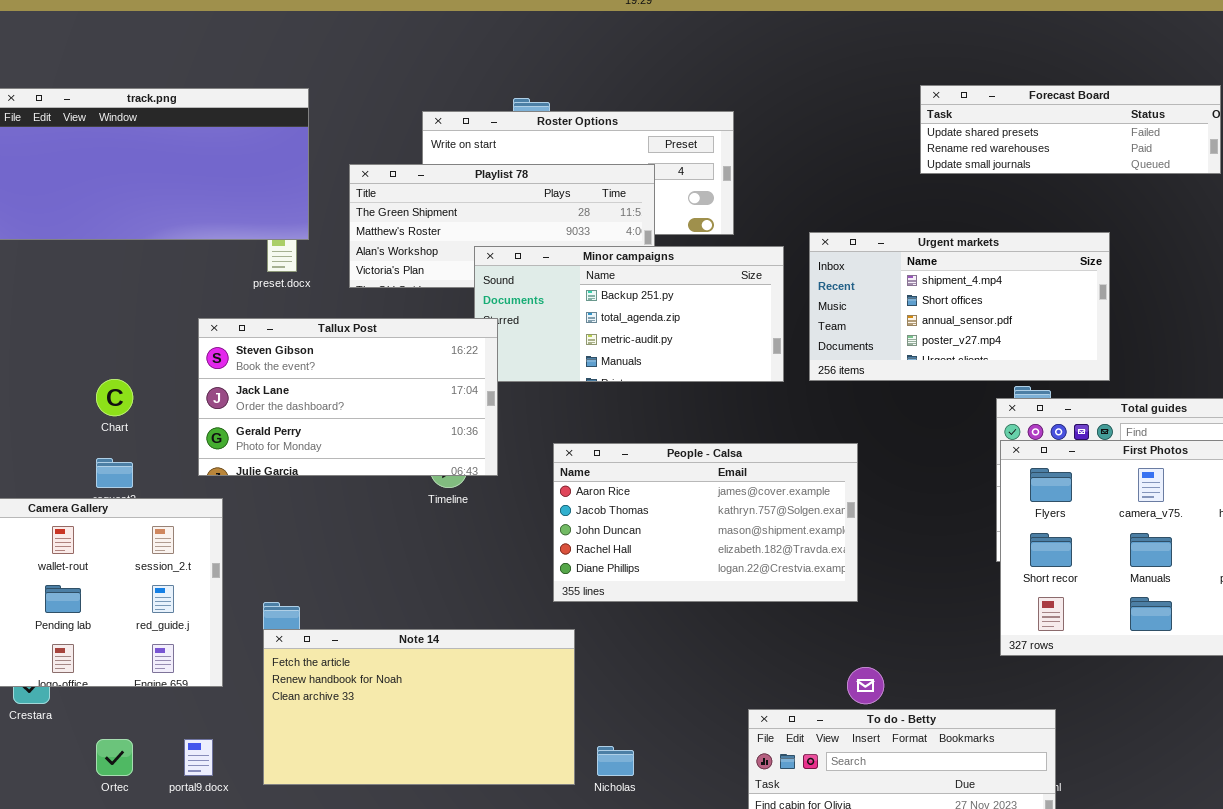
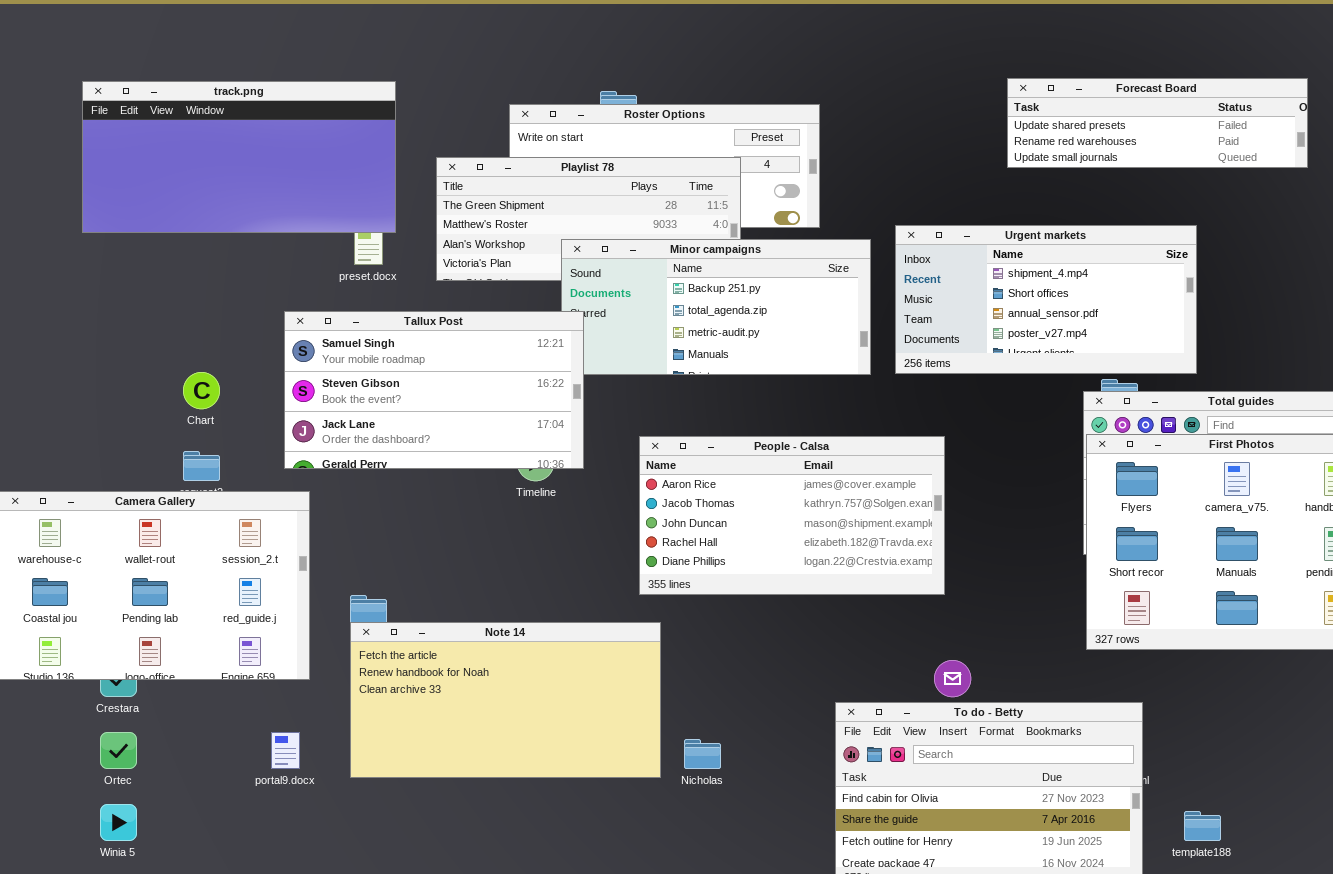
Tallux Post: [198,318,498,476] -> [284,311,584,469], scrolled up 1 row
Ortec: [96,739,133,776] -> [100,732,137,769], moved

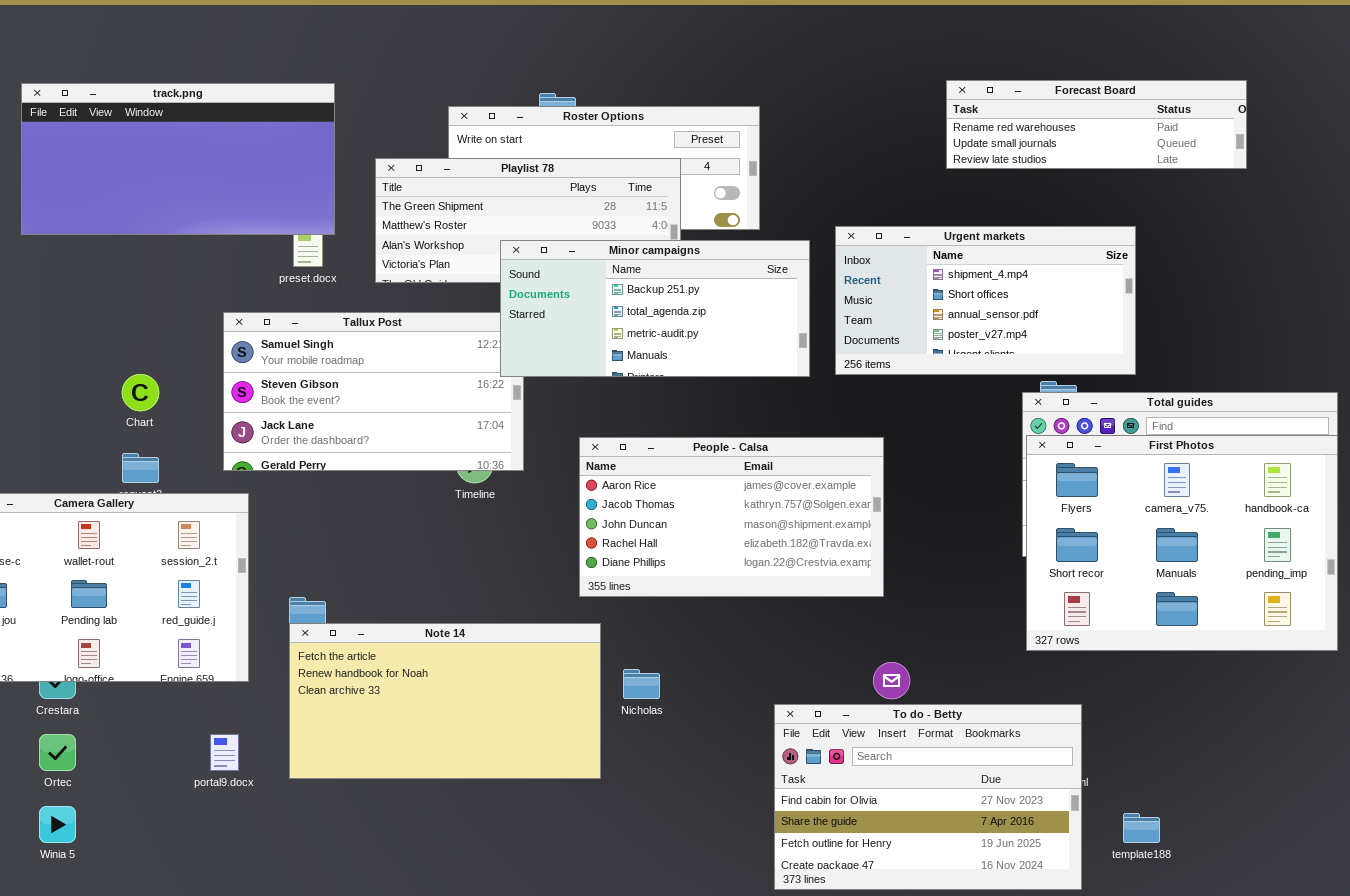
Forecast Board: [1007,78,1308,168] -> [946,80,1247,169], scrolled down 1 row
Minor campaigns: [561,239,871,375] -> [500,240,810,377], raised
Nicholas: [684,739,721,769] -> [623,669,660,699], moved

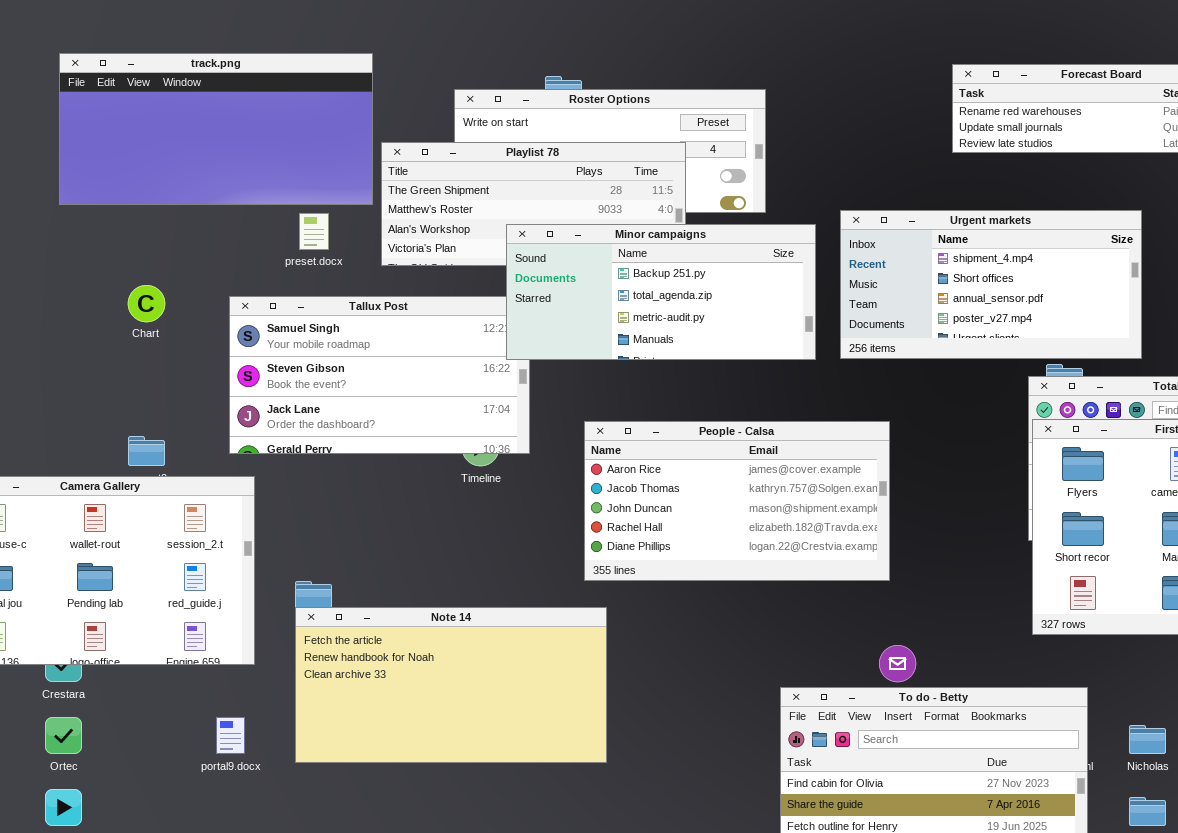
track.png: [21,83,335,235] -> [59,53,373,205], moved
Chart: [122,374,159,411] -> [128,285,165,322], moved
Nicholas: [623,669,660,699] -> [1129,725,1166,754], moved

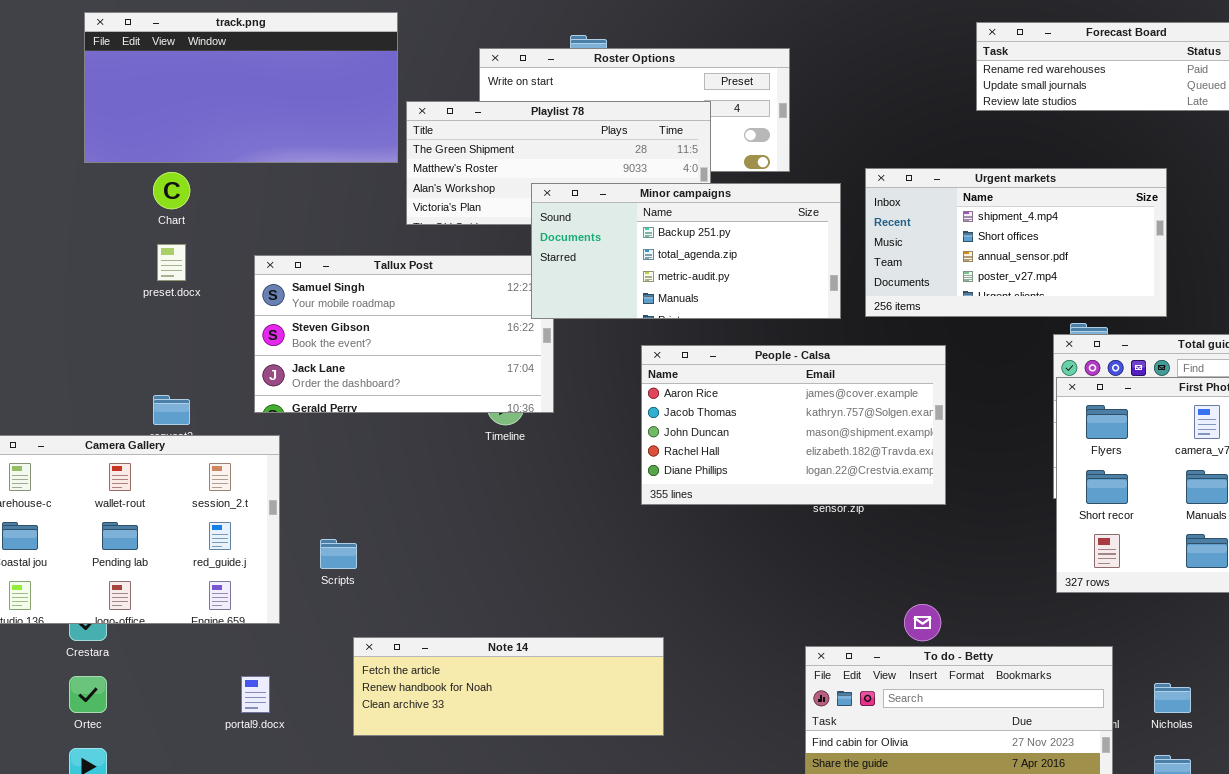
preset.docx: [299,213,329,250] -> [157,244,186,281], moved
Chart: [128,285,165,322] -> [153,172,190,209], moved
People - Calsa: [584,421,890,581] -> [641,345,946,505], moved
Note 14: [295,607,607,763] -> [353,637,664,736], moved, resized

